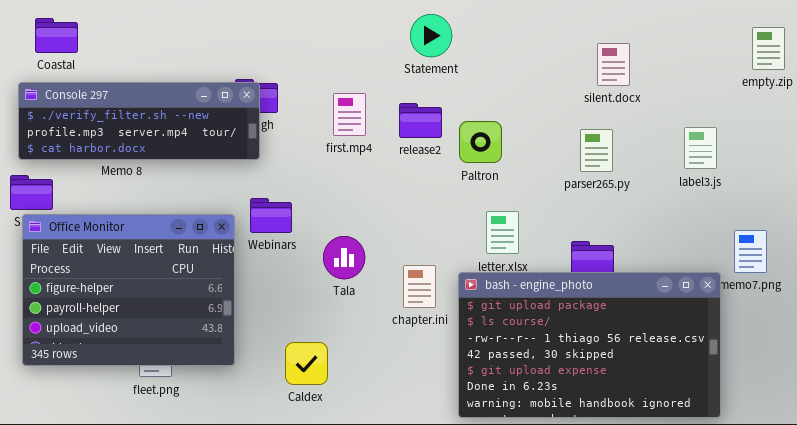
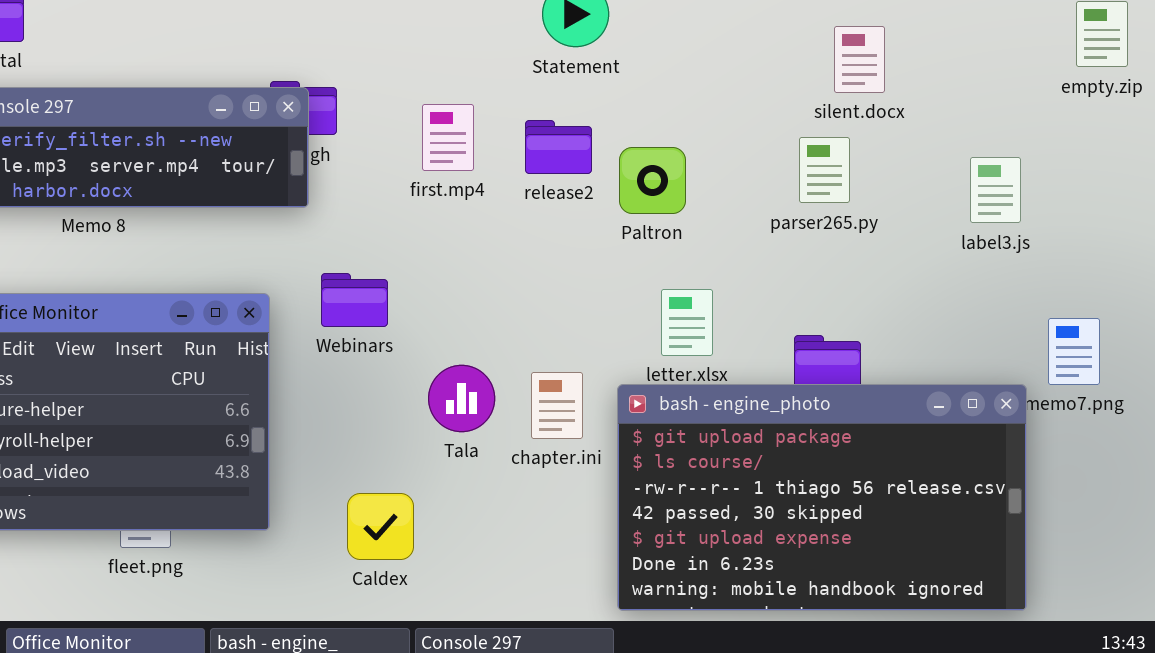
parser265.py: [580,129,613,172] -> [799,137,850,203], moved
Webinars: [250,198,292,233] -> [321,273,388,327], moved
Tala: [323,236,365,279] -> [428,365,495,432], moved

